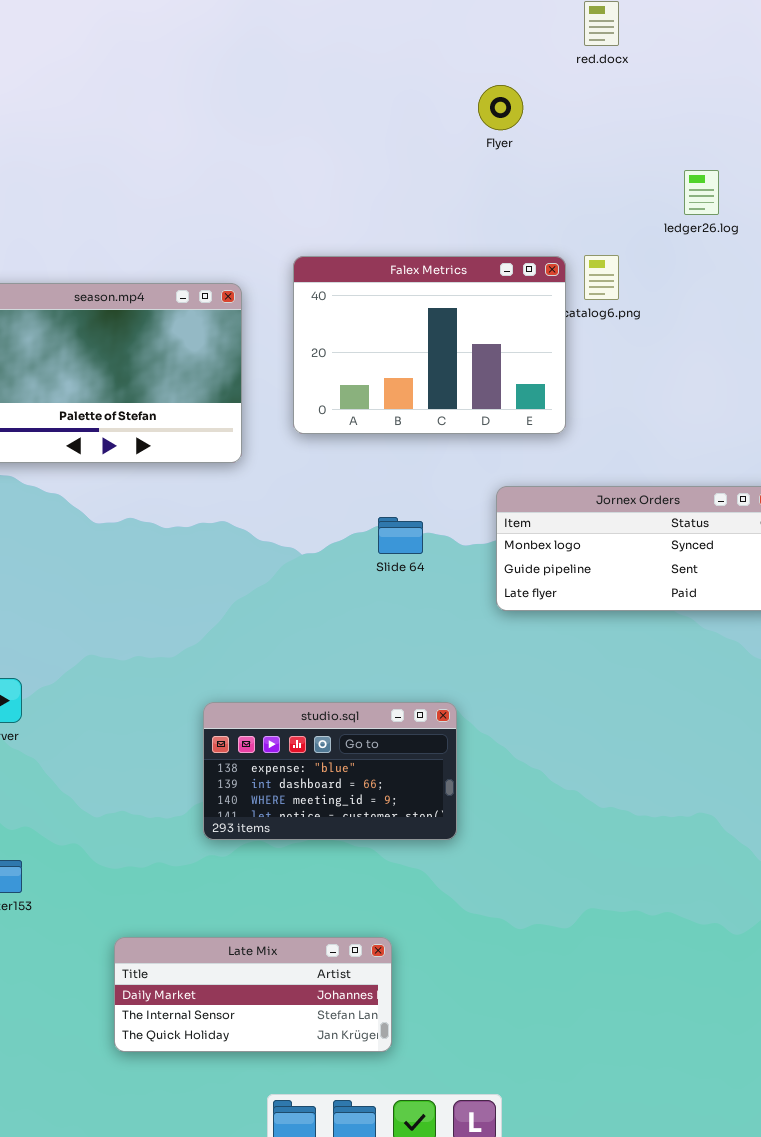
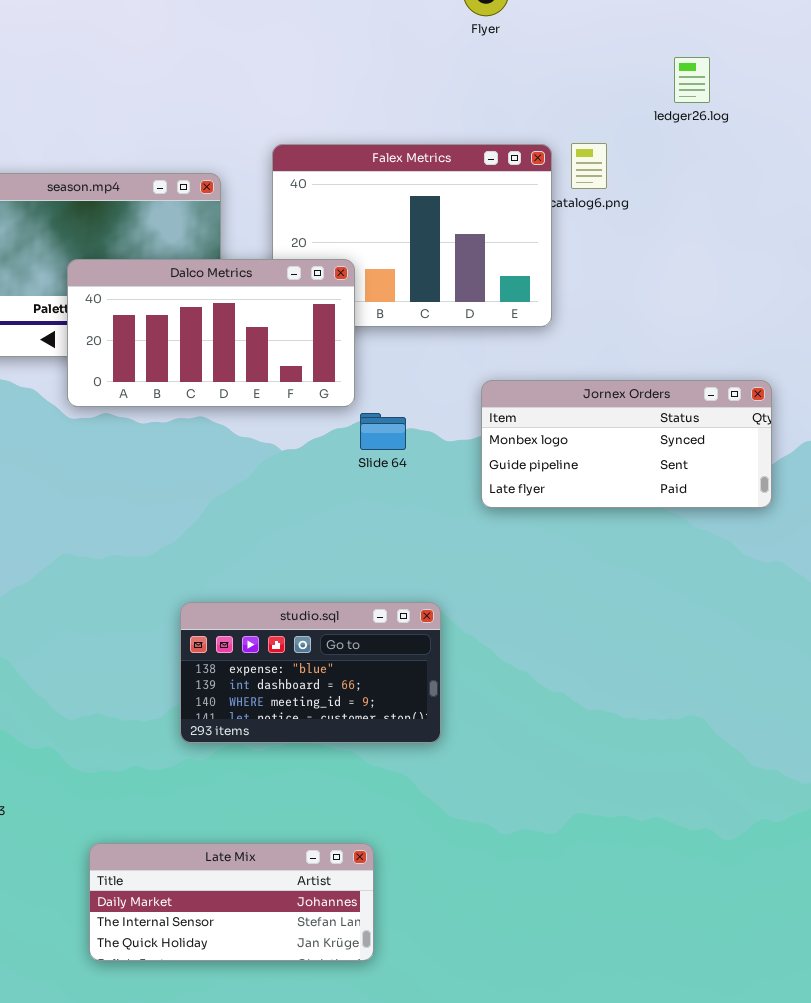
Dalco Metrics: none -> [67,259,355,407], opened

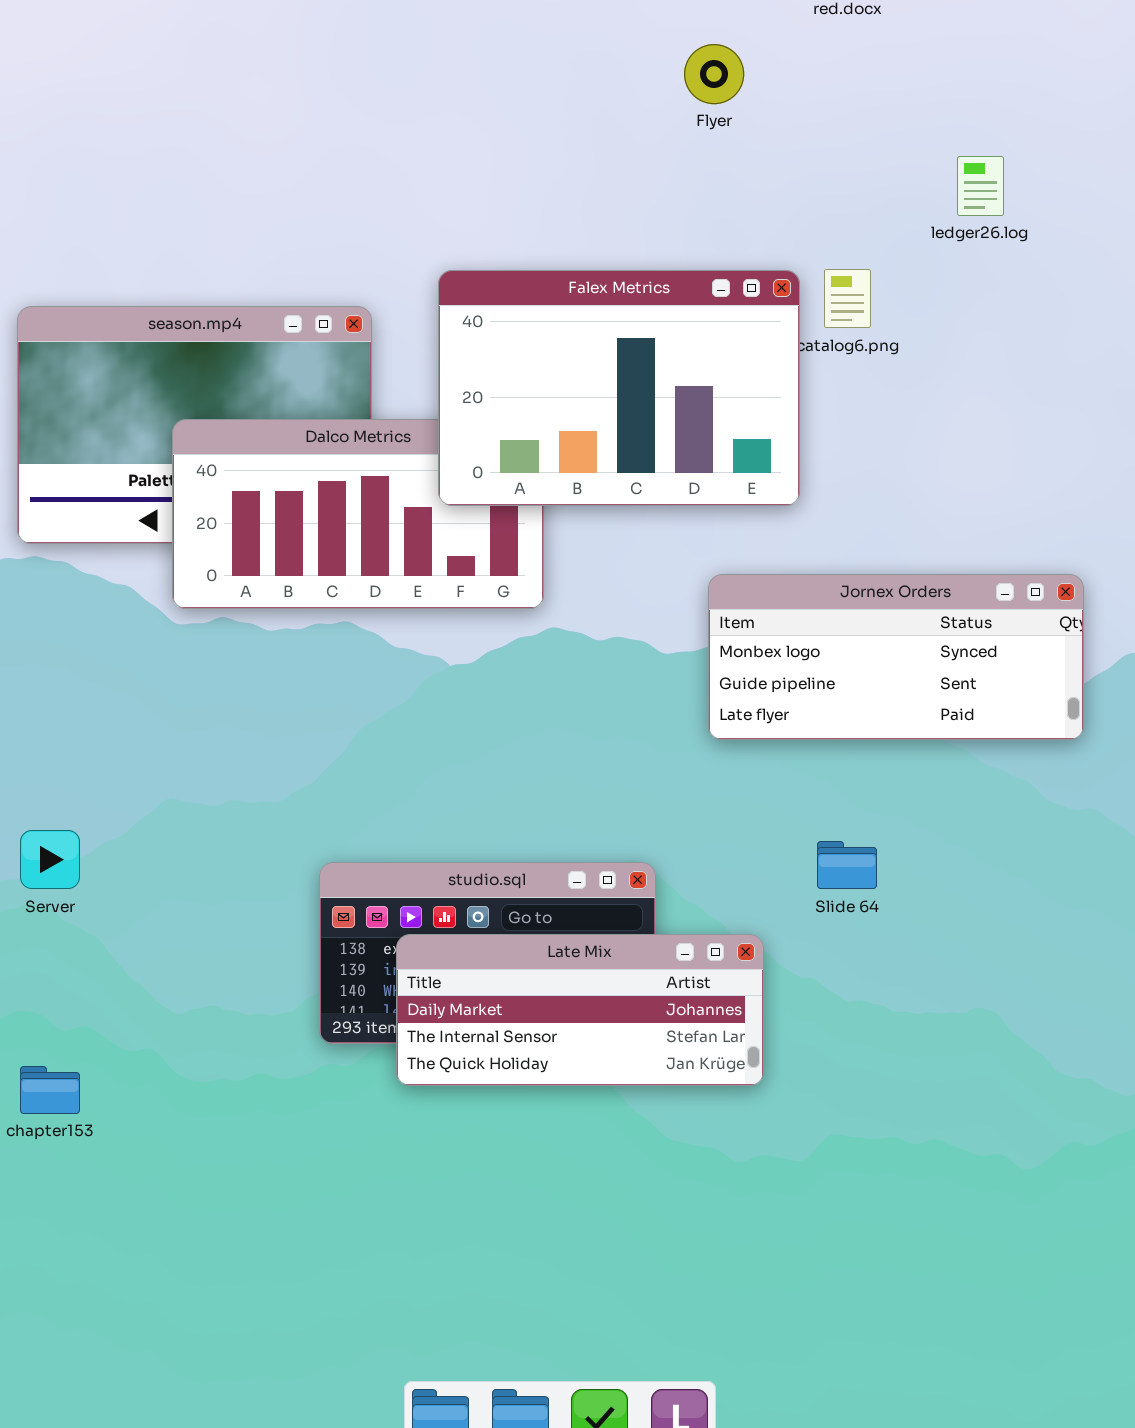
Falex Metrics: [272,144,552,327] -> [438,270,800,506], raised
Slide 64: [360,413,406,450] -> [817,841,877,889], moved
Late Mix: [89,843,374,961] -> [396,934,764,1086], moved

